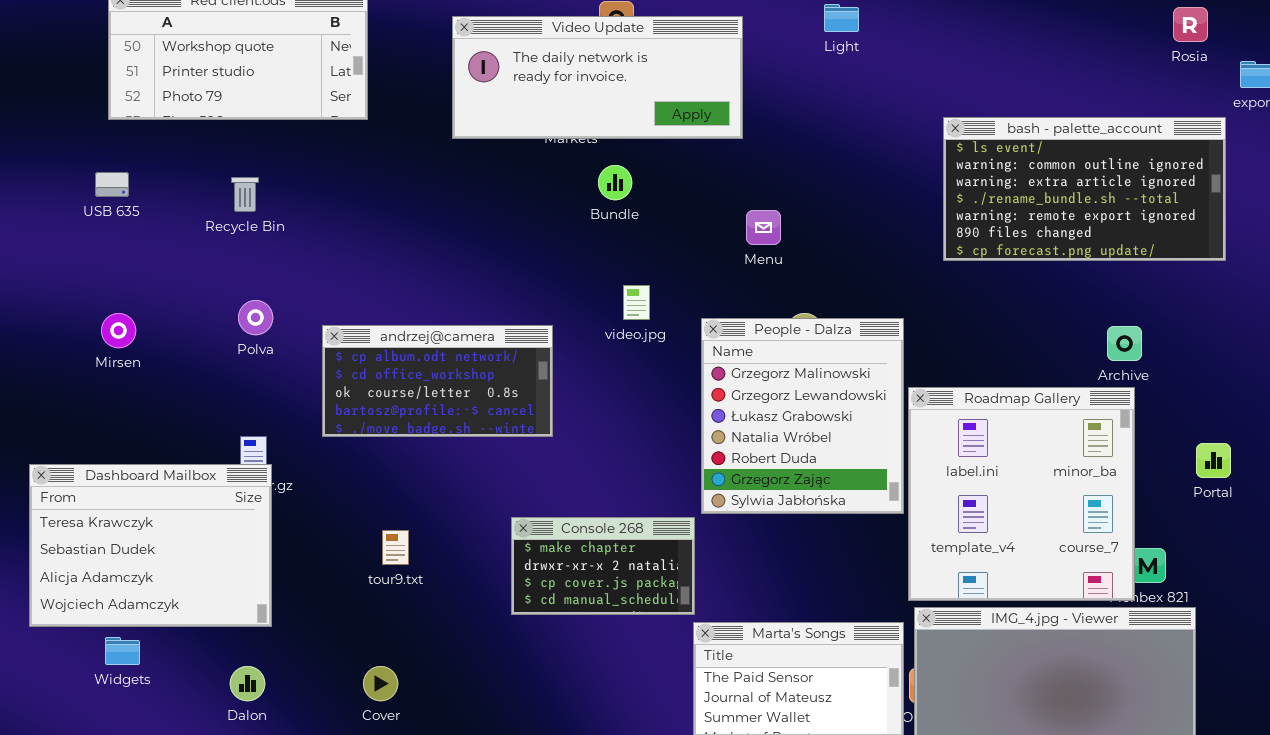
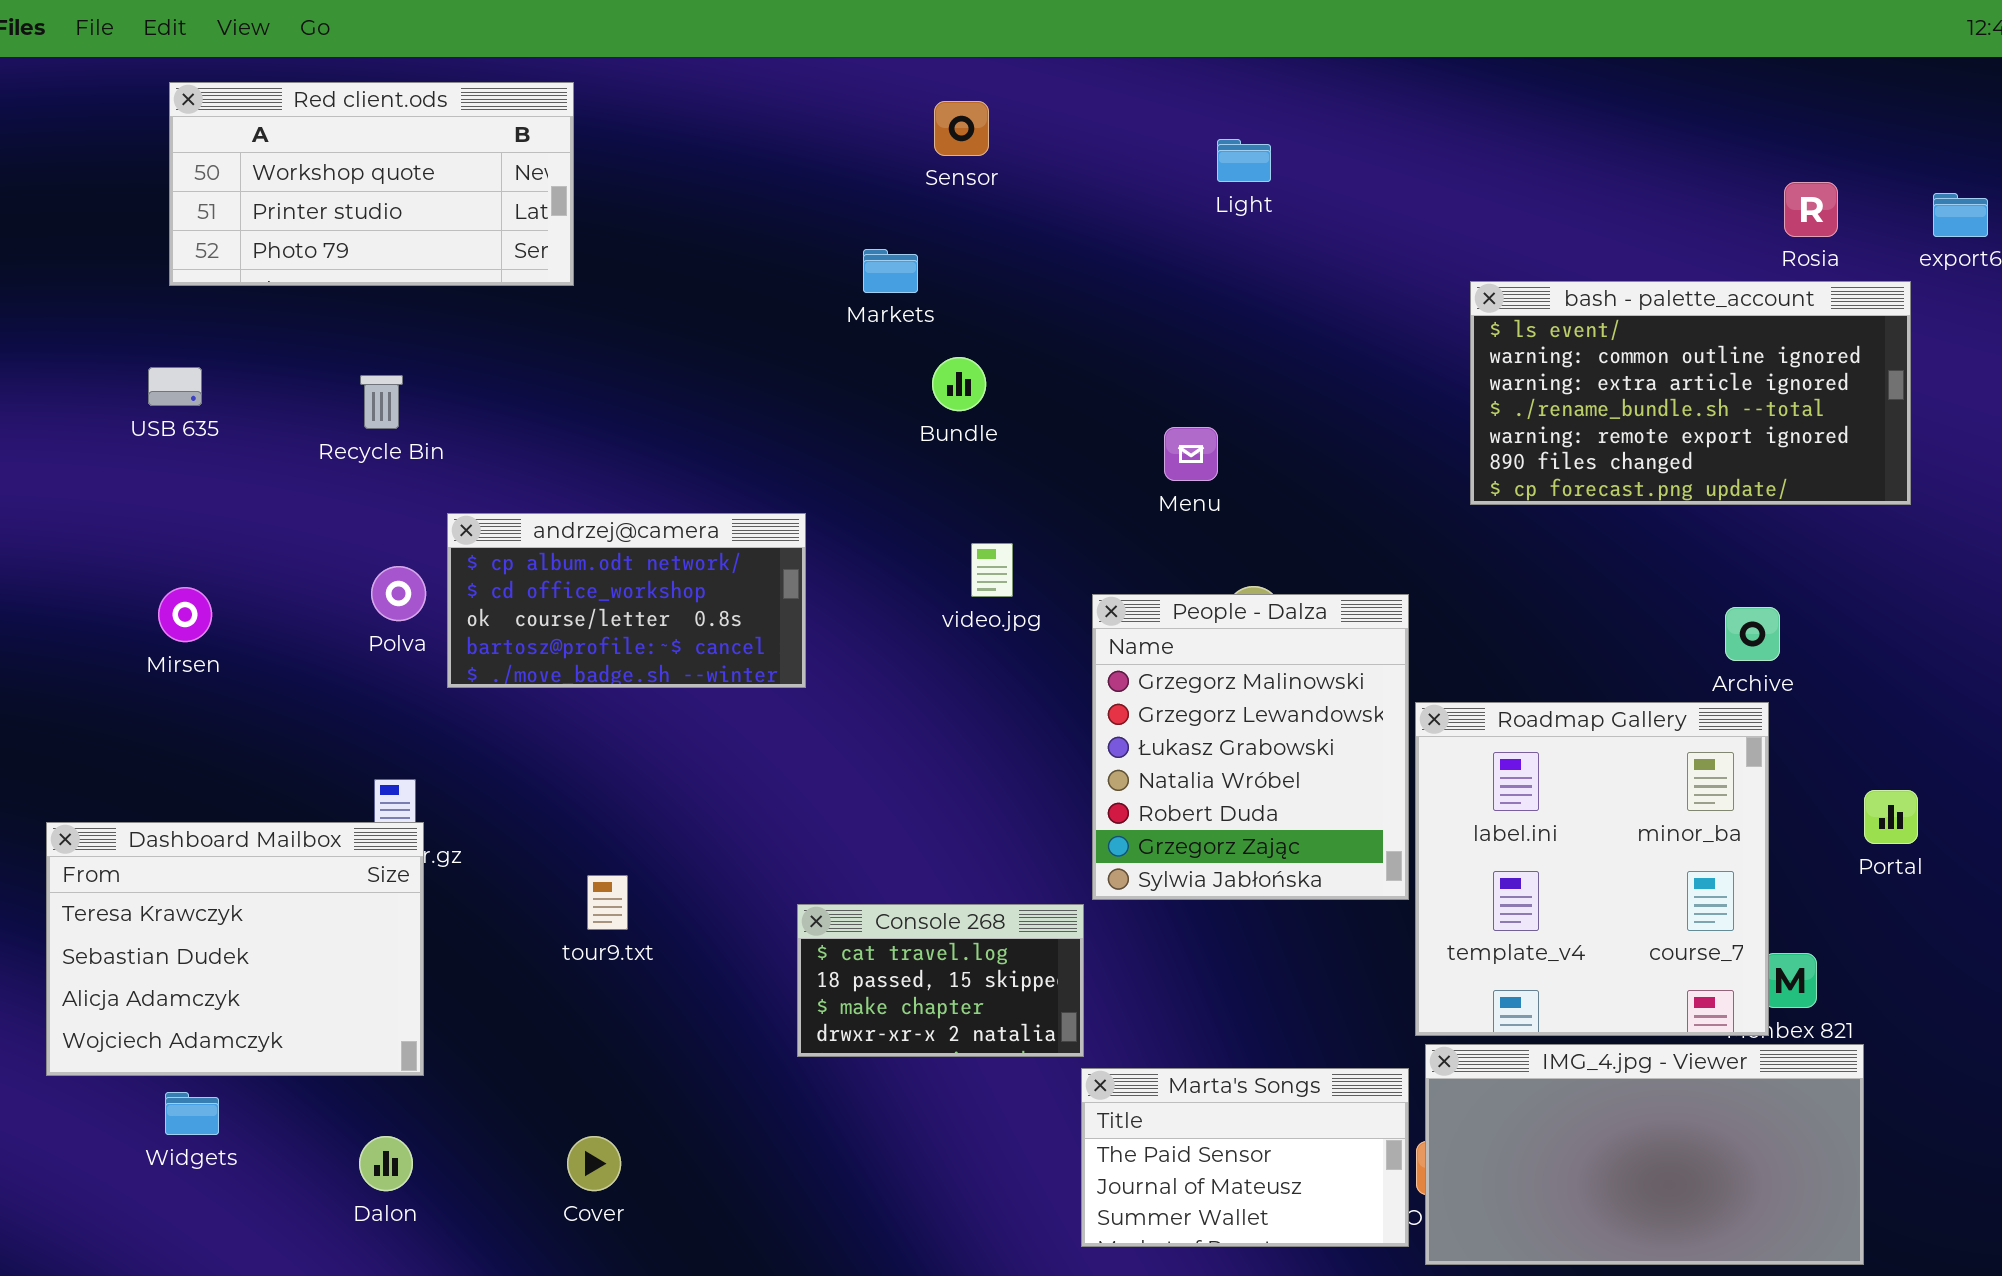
Light: [824,4,859,32] -> [1217,139,1271,182], moved
Rosia: [1173,7,1208,42] -> [1784,182,1838,237], moved
Video Update: [452,16,743,139] -> none, closed
andrzej@camera: [322,325,553,437] -> [447,513,806,688], moved
Console 268: [511,517,695,615] -> [797,904,1084,1057], scrolled up 2 rows
tour9.txt: [382,530,409,565] -> [587,875,628,930], moved

